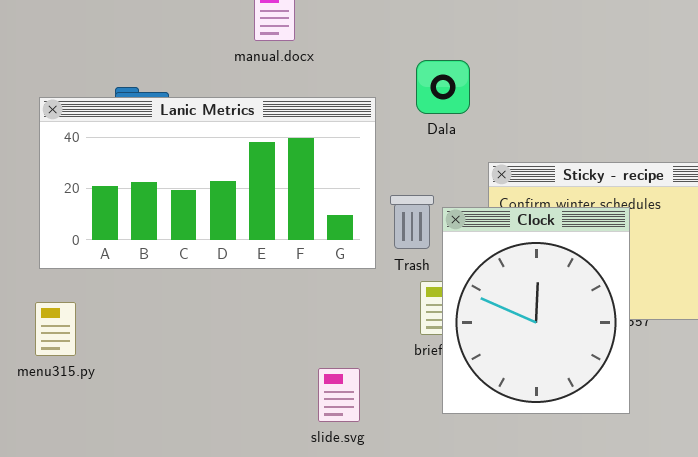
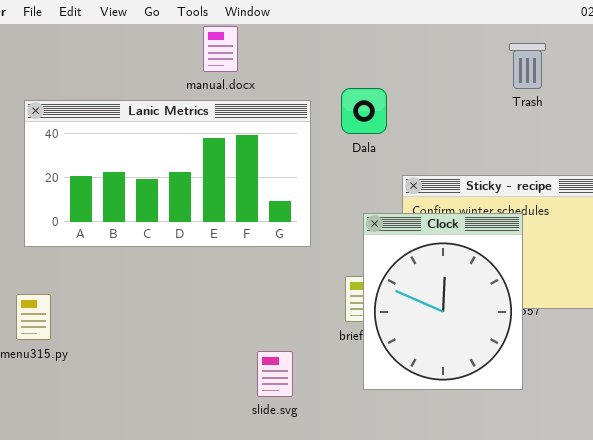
Lanic Metrics: [39,97,376,269] -> [24,100,311,247], moved
Trash: [390,195,434,249] -> [509,43,546,89], moved

